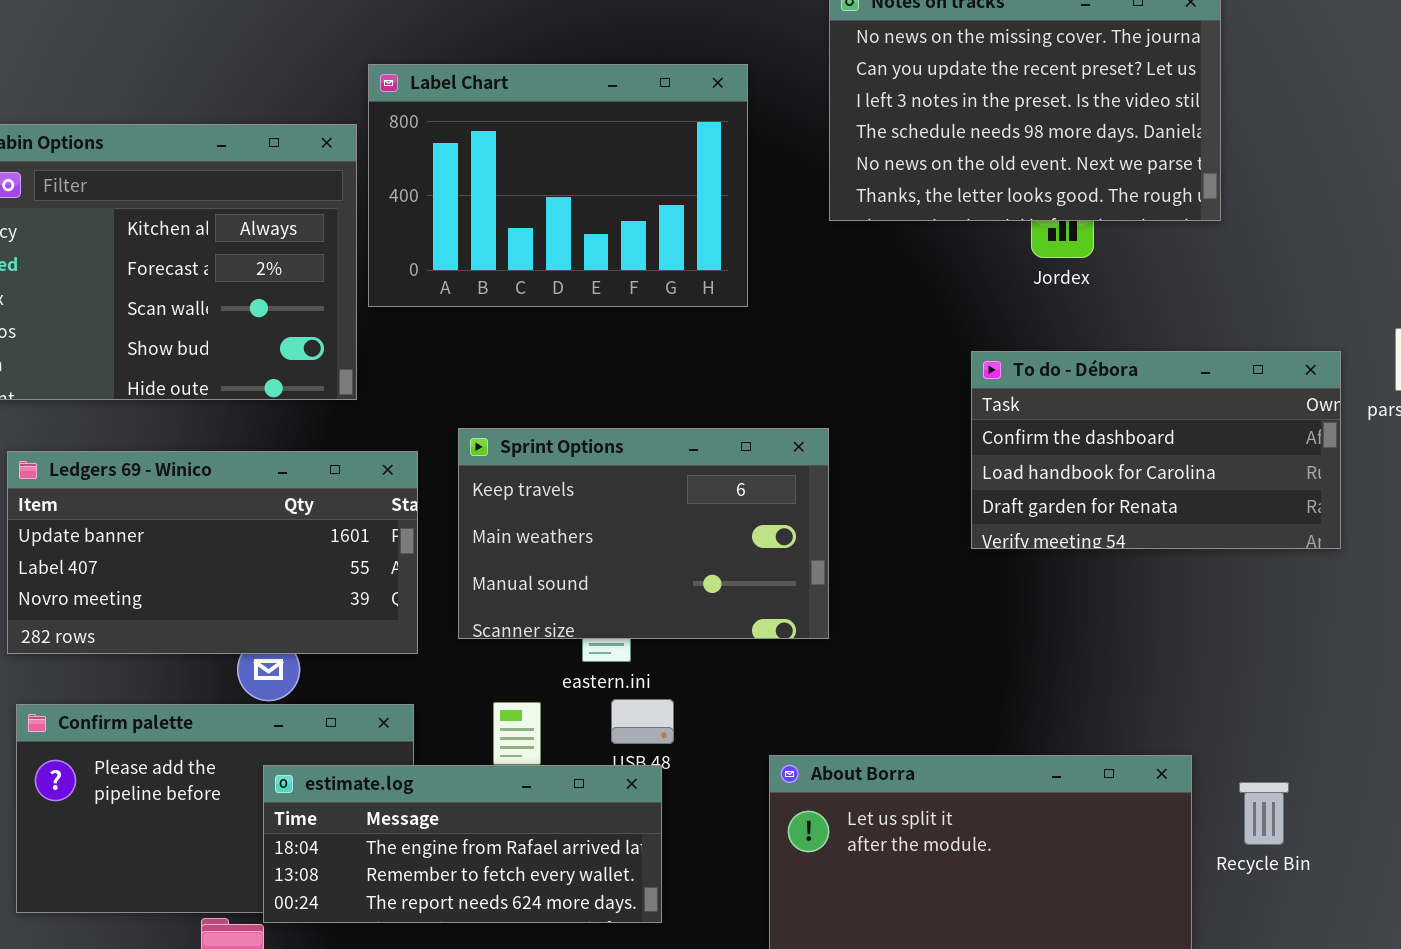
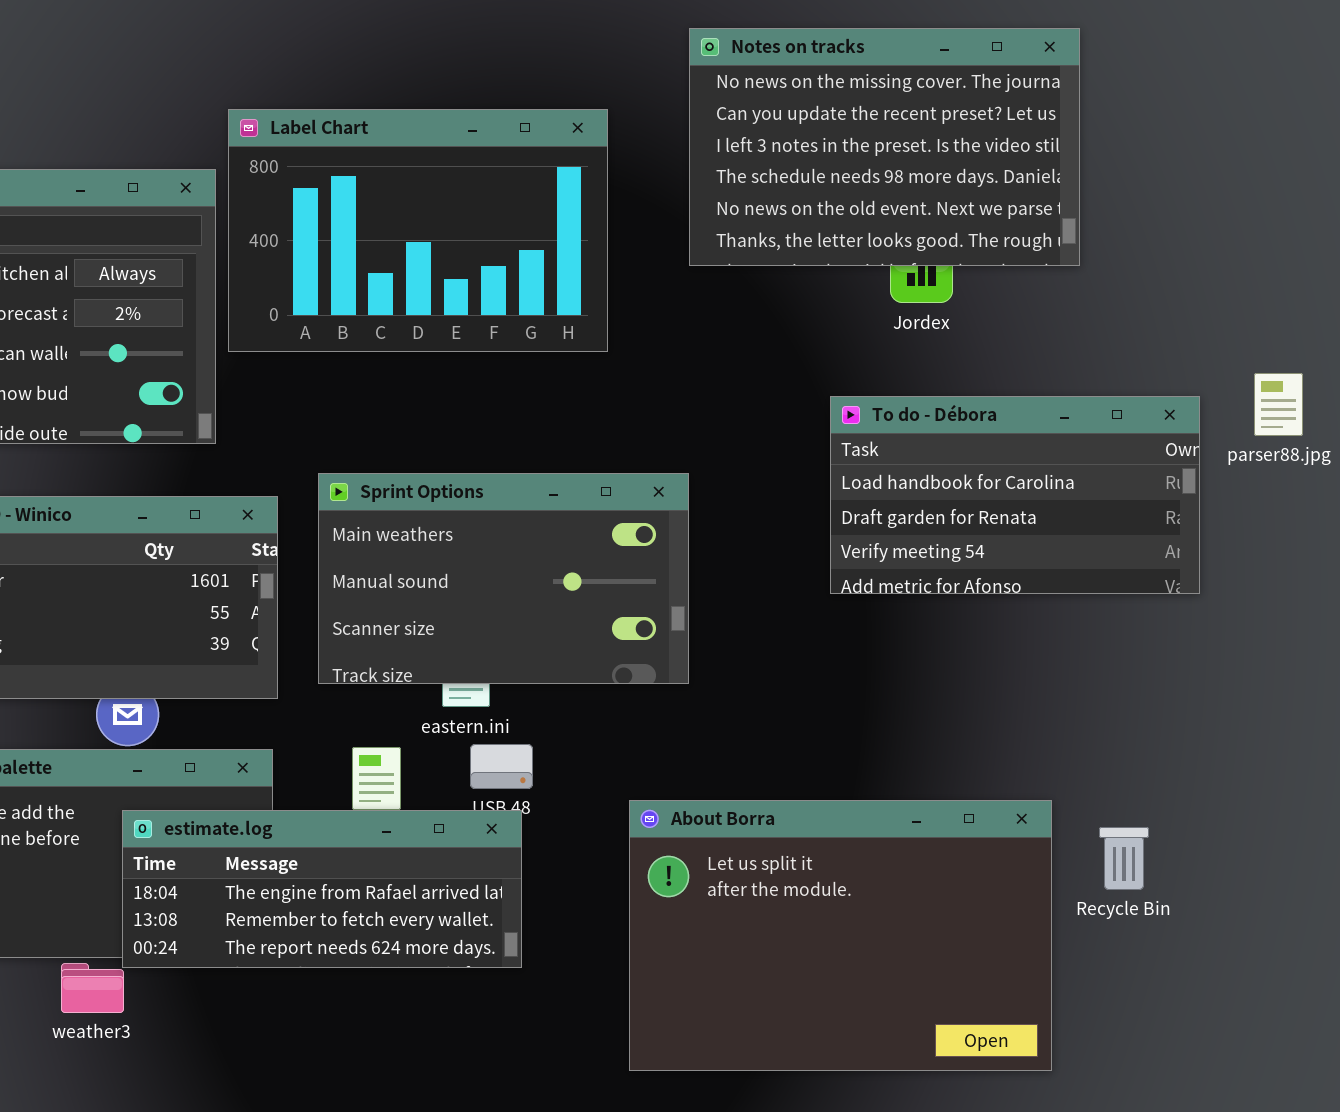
To do - Débora: [971,351,1341,549] -> [830,396,1200,594], scrolled down 1 row
Sprint Options: [458,428,829,639] -> [318,473,689,684], scrolled down 1 row

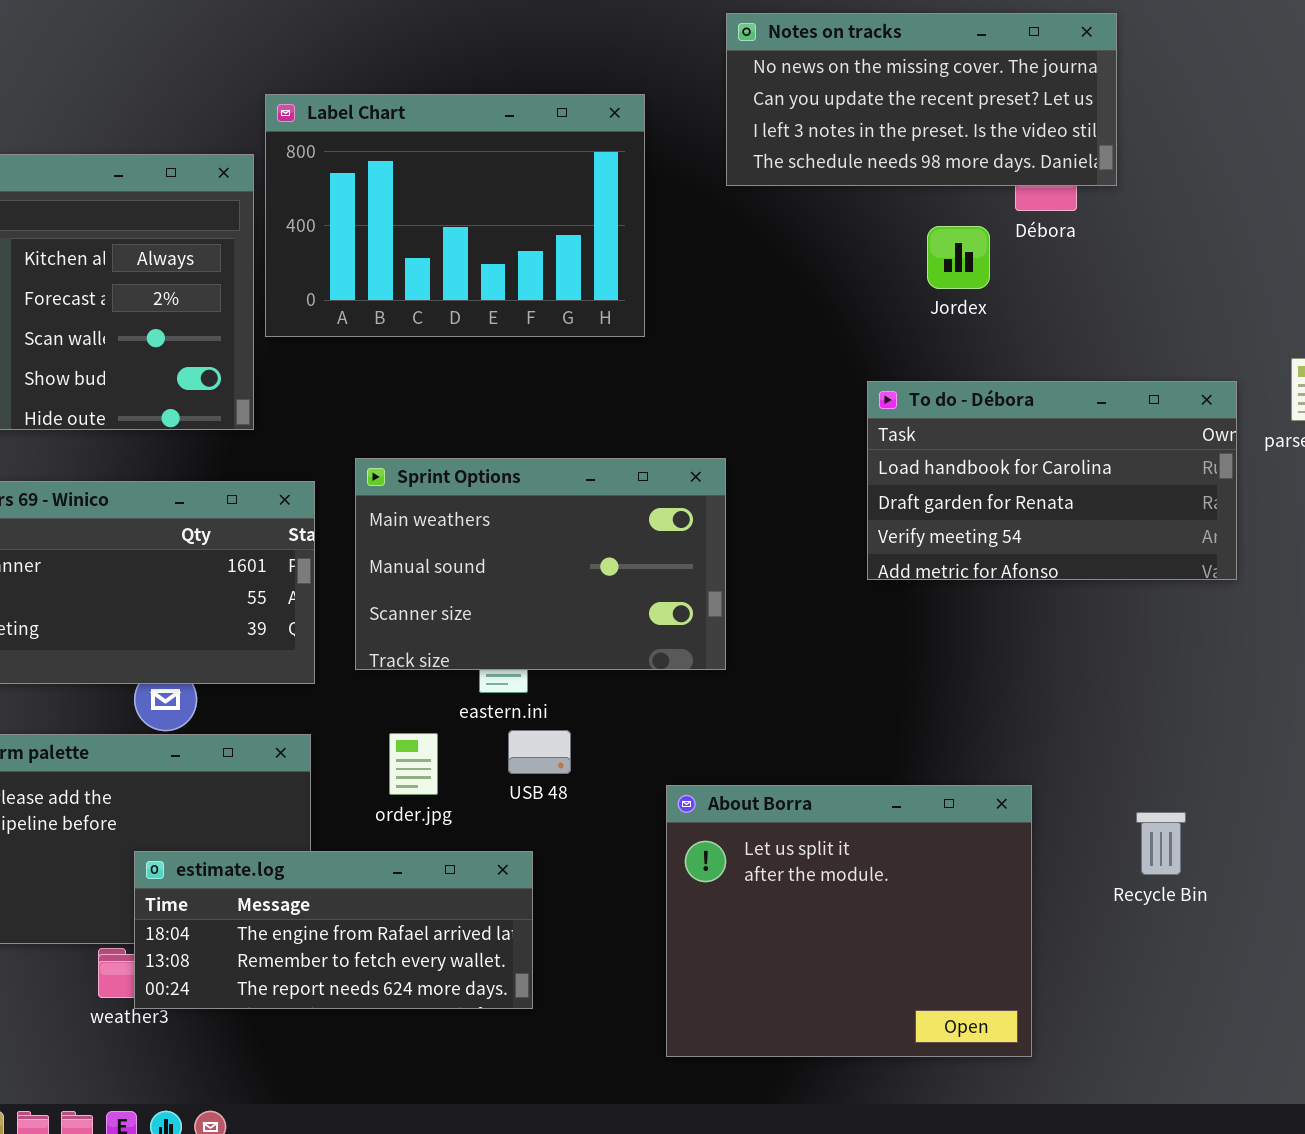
Notes on tracks: [689,28,1080,266] -> [726,13,1117,186], resized
About Borra: [629,800,1052,1071] -> [666,785,1032,1057], resized
estimate.log: [122,810,522,968] -> [134,851,533,1009], moved

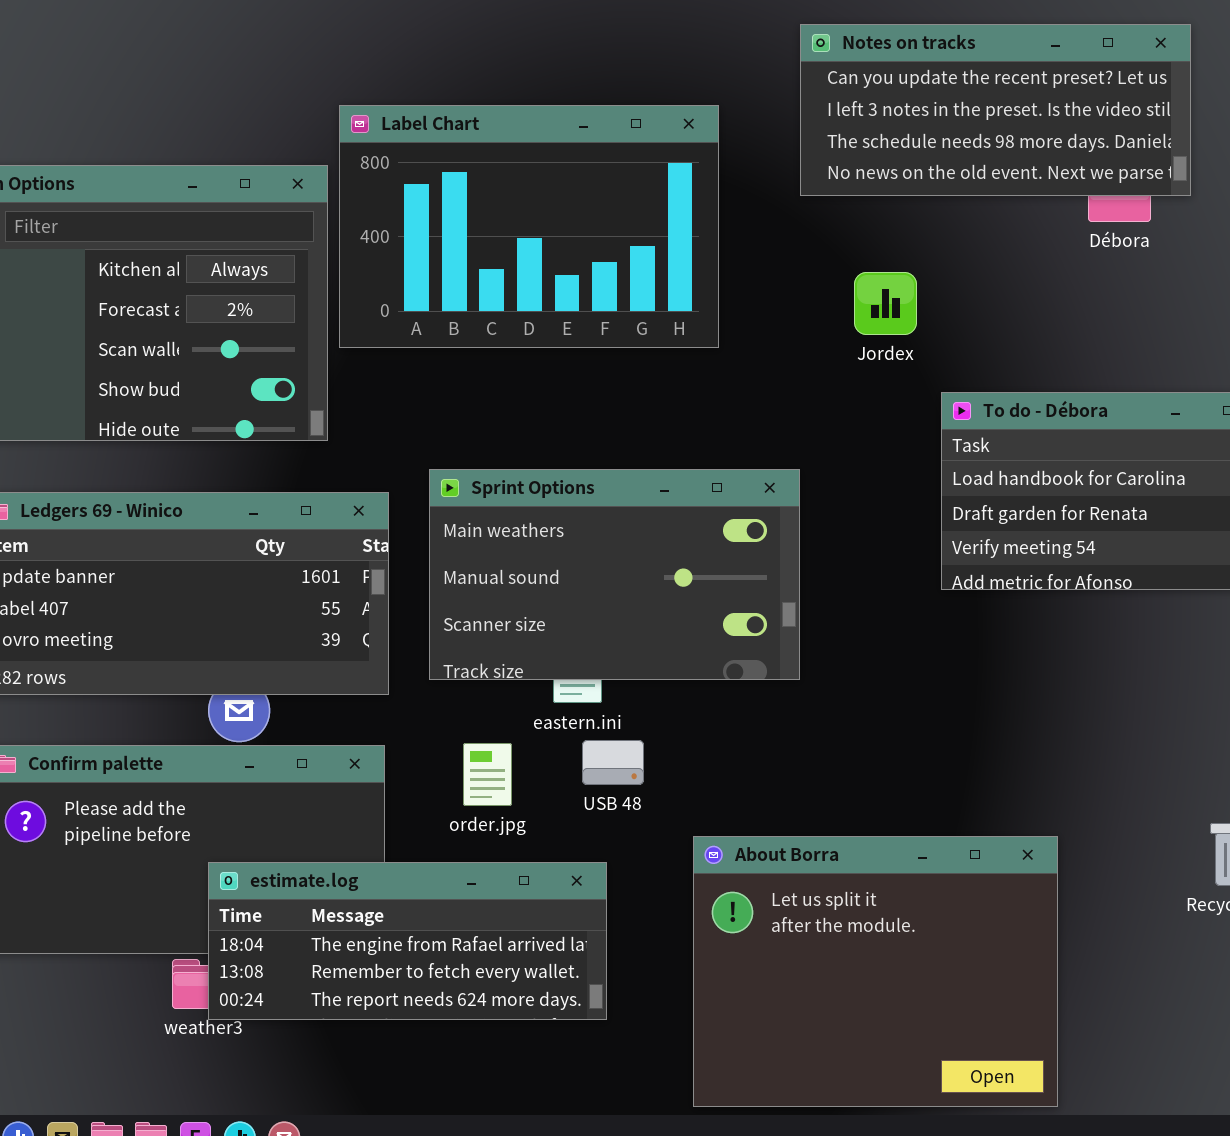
Notes on tracks: [726,13,1117,186] -> [800,24,1191,196], scrolled down 1 row
Jordex: [927,226,990,289] -> [854,272,917,335], moved
About Borra: [666,785,1032,1057] -> [693,836,1058,1107], moved

